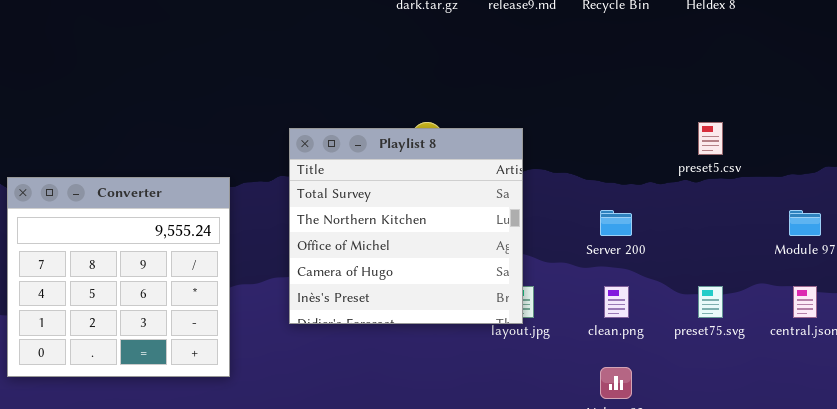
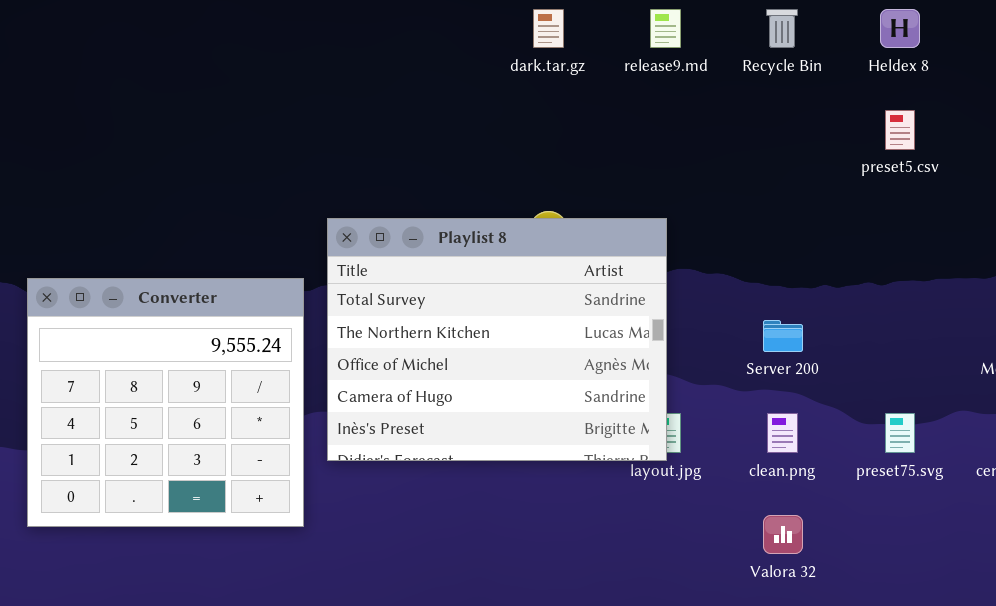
preset5.csv: [698,122,723,155] -> [885,110,915,150], moved
Playlist 8: [289,128,523,324] -> [327,218,667,461], resized

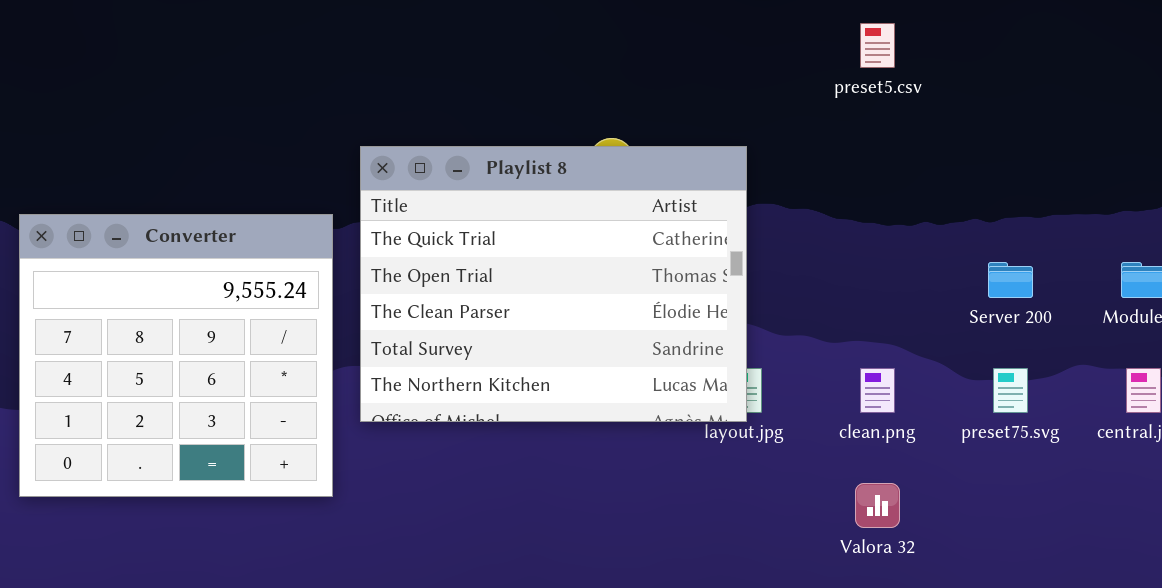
preset5.csv: [885,110,915,150] -> [860,23,895,68], moved
Playlist 8: [327,218,667,461] -> [360,146,747,422], scrolled up 3 rows
Server 200: [763,320,803,352] -> [988,262,1033,298], moved

